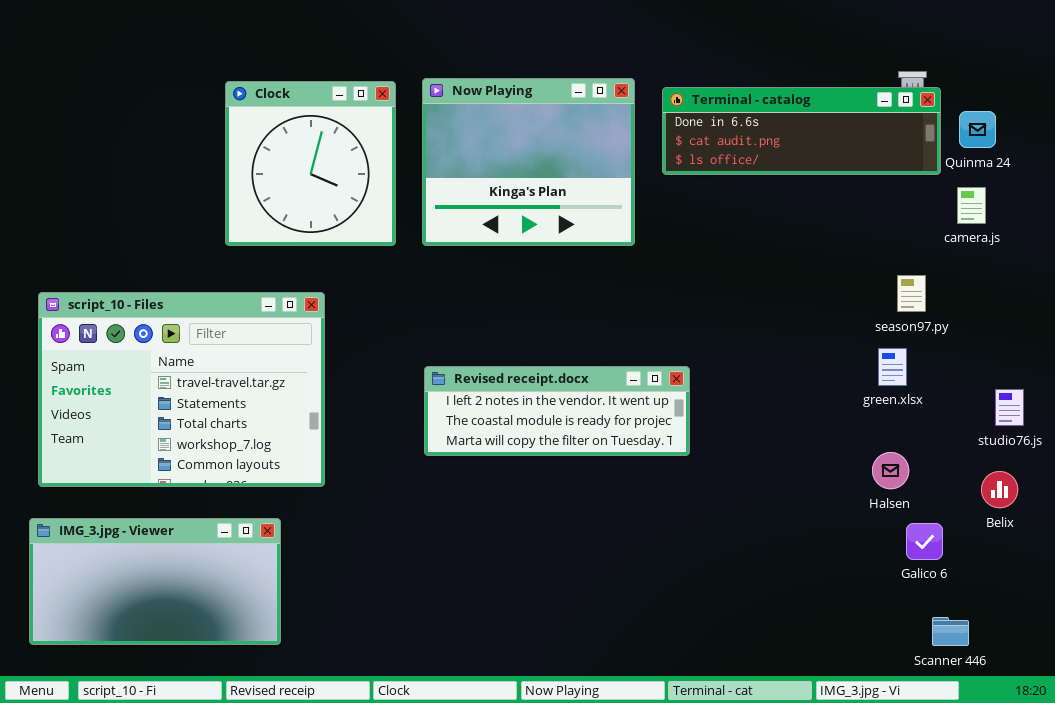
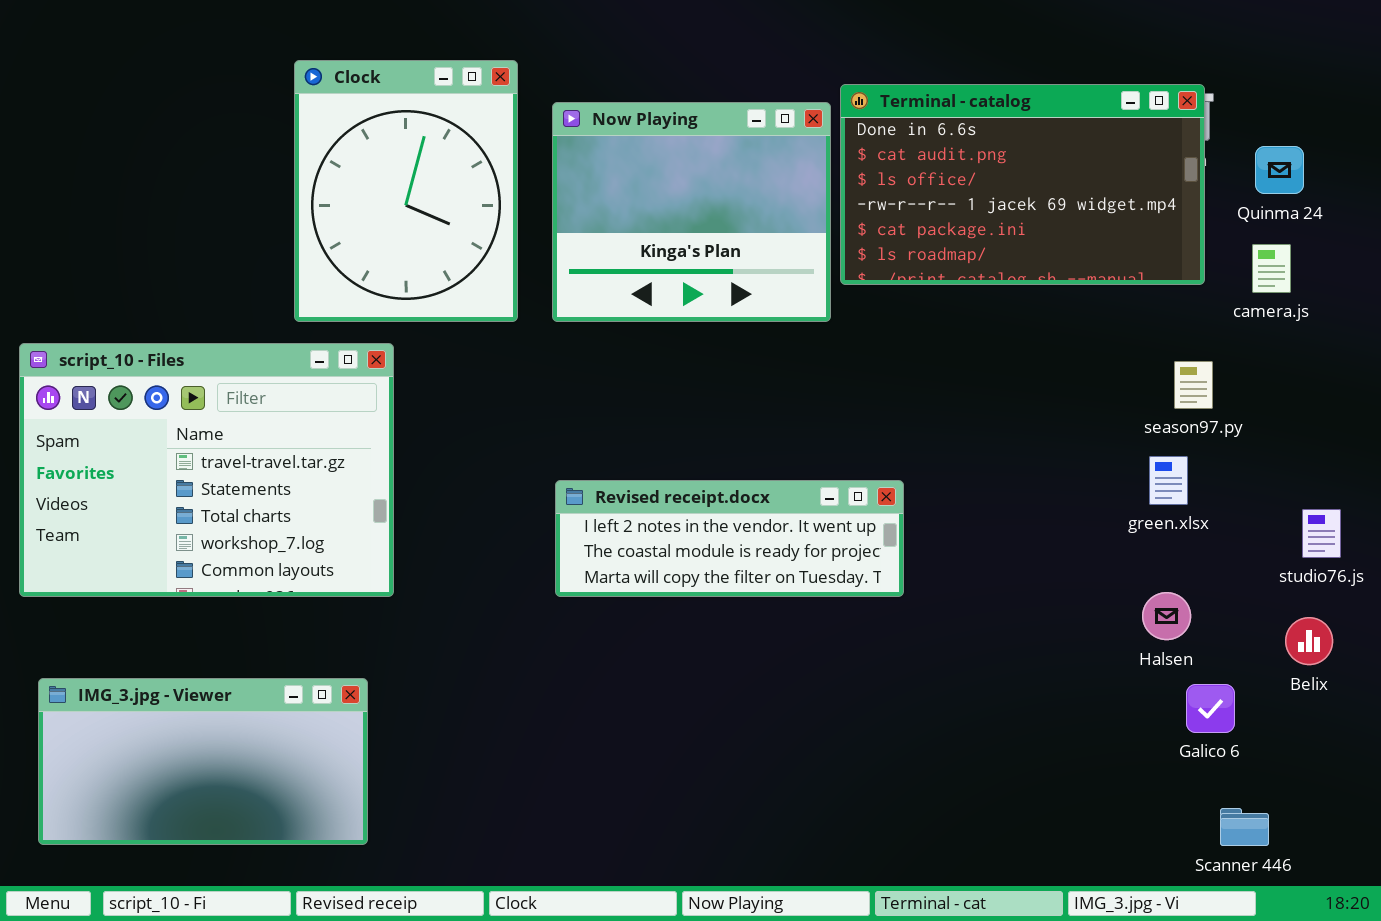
Clock: [225,81,396,246] -> [294,60,518,322], resized
Terminal - catalog: [662,87,941,175] -> [840,84,1205,285], moved, resized
script_10 - Files: [38,292,325,487] -> [19,343,394,597], moved

